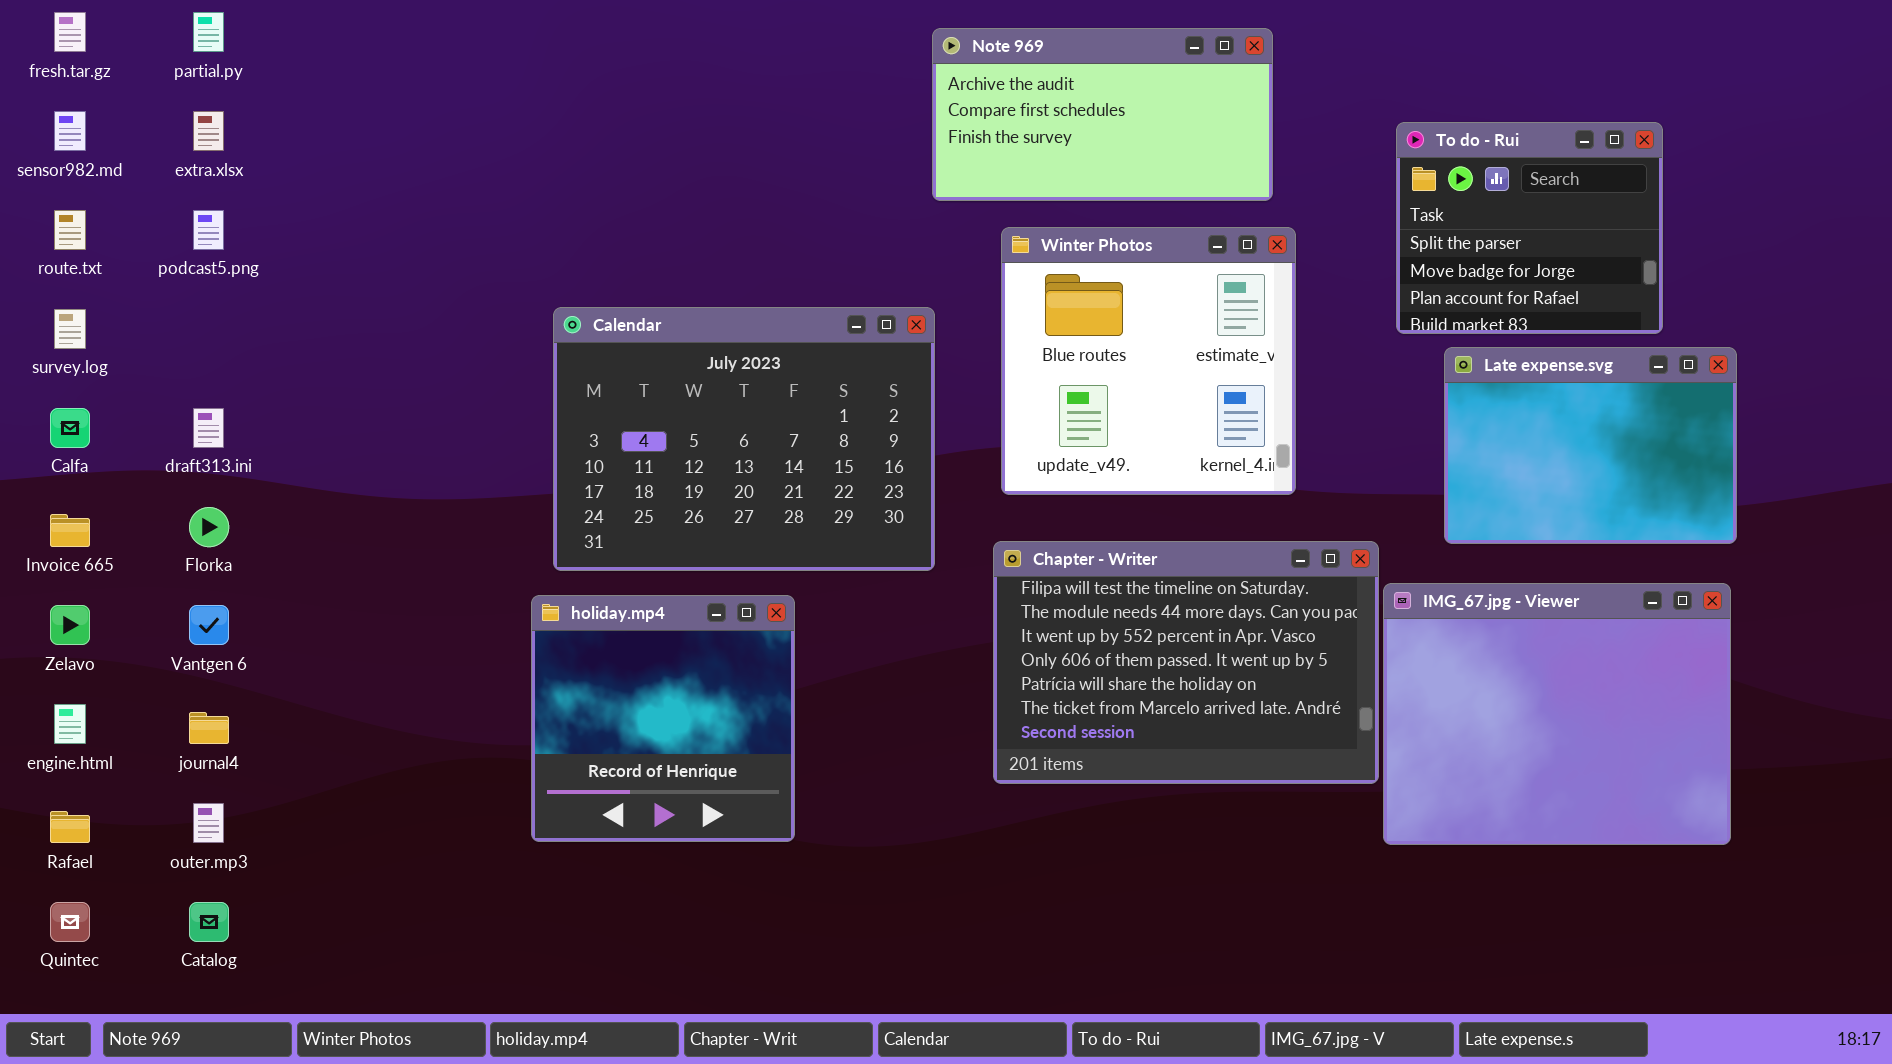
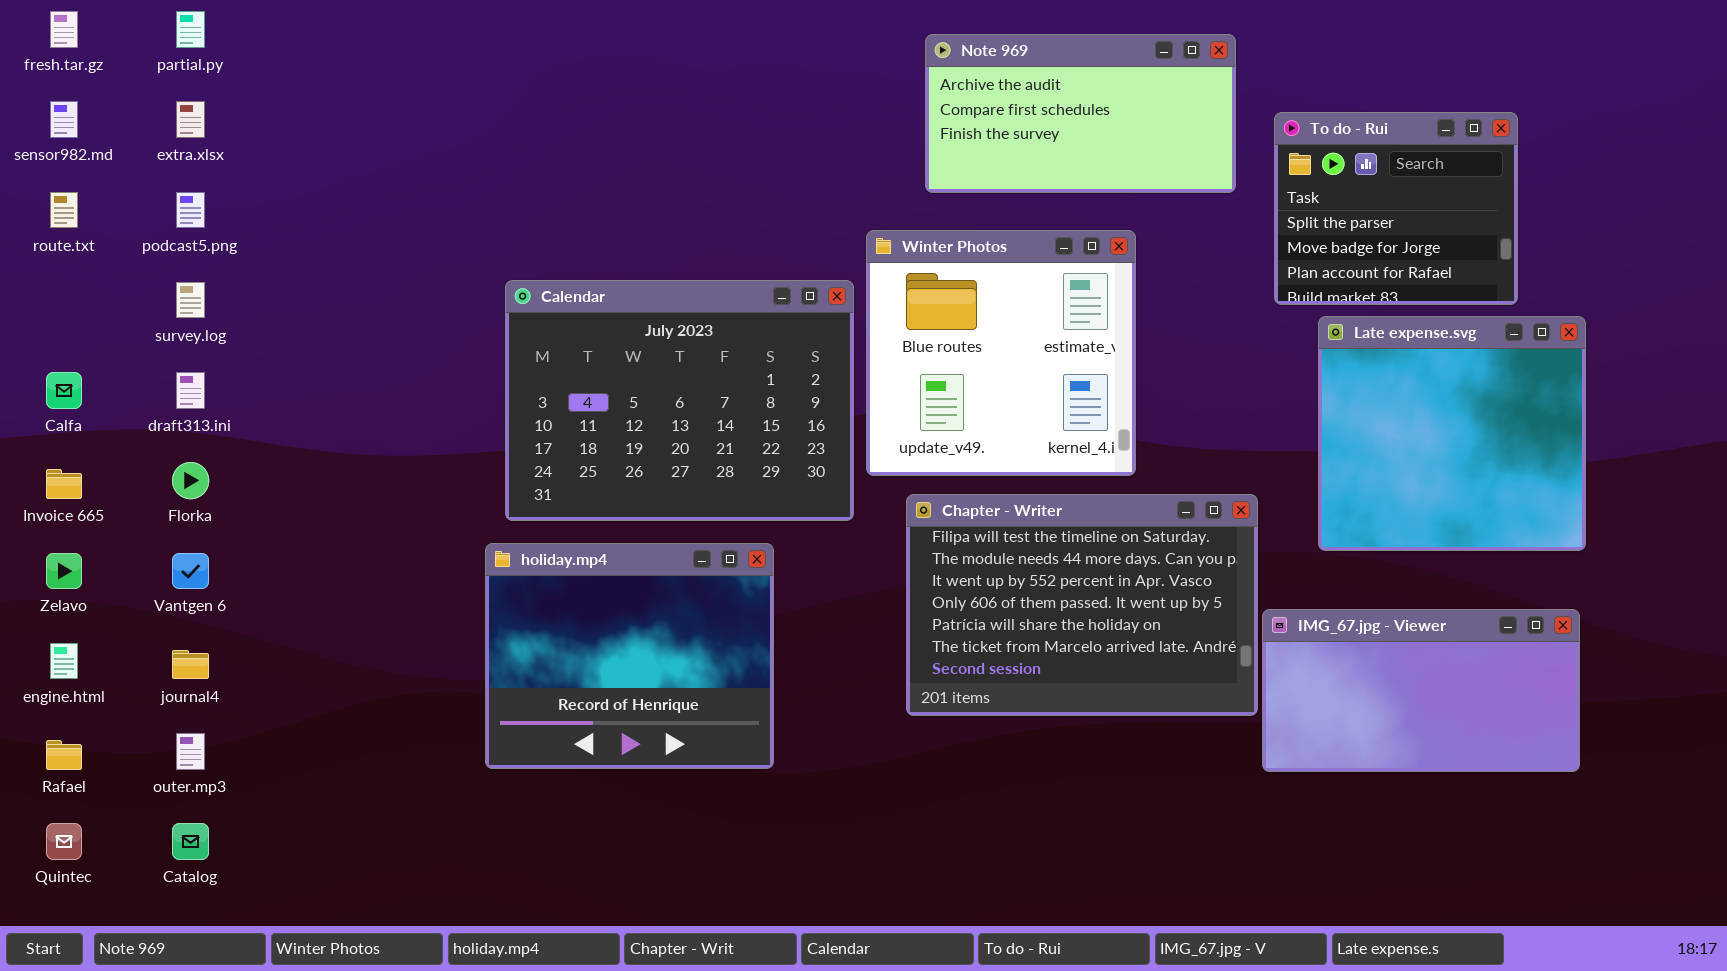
Note 969: [932,28,1273,201] -> [925,34,1236,193], moved
Winter Photos: [1001,227,1296,495] -> [866,230,1136,476], moved
survey.log: [54,309,86,349] -> [176,282,205,318], moved
Late expense.svg: [1444,347,1737,544] -> [1318,316,1586,551], resized
IMG_67.jpg - Viewer: [1383,583,1731,845] -> [1262,609,1580,772], resized
holiday.mp4: [531,595,795,842] -> [485,543,774,769], resized

